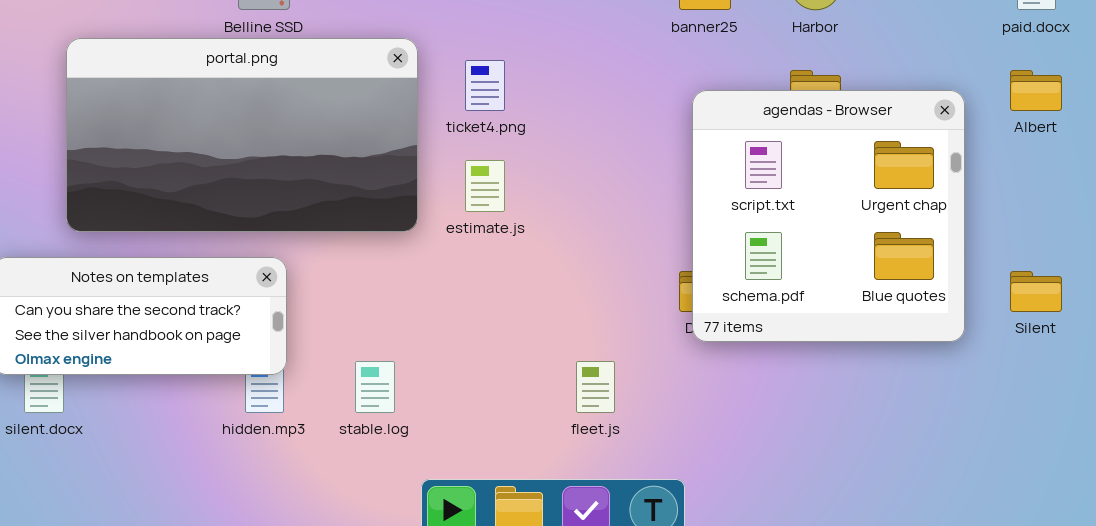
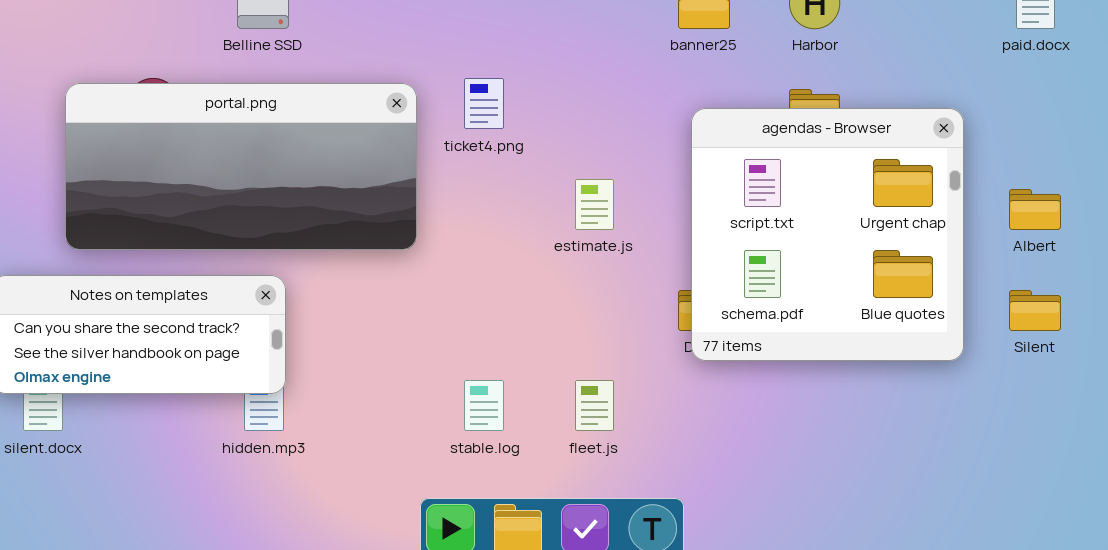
portal.png: [66,38,418,232] -> [65,83,417,250], resized
Albert: [1010,70,1062,111] -> [1009,189,1061,230], moved
estimate.js: [465,160,505,212] -> [575,179,614,230], moved
stable.log: [355,361,395,413] -> [464,380,504,431], moved

